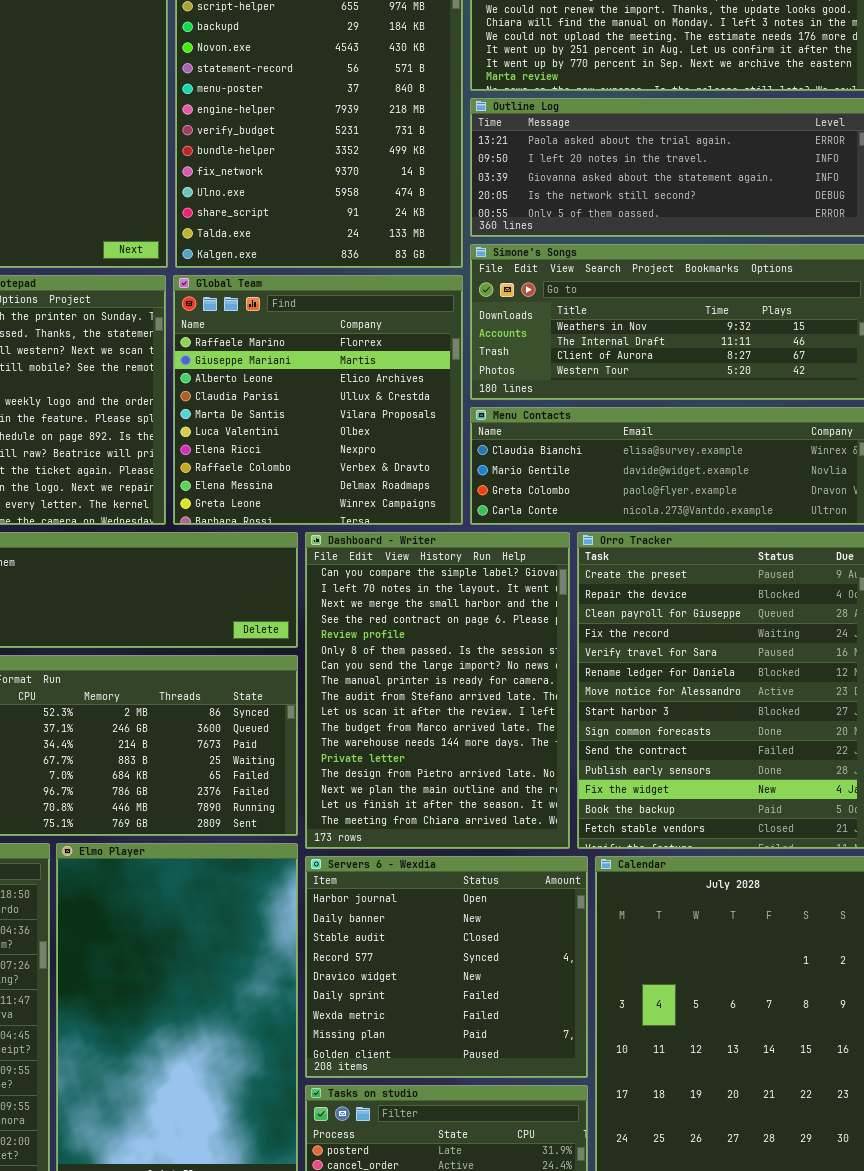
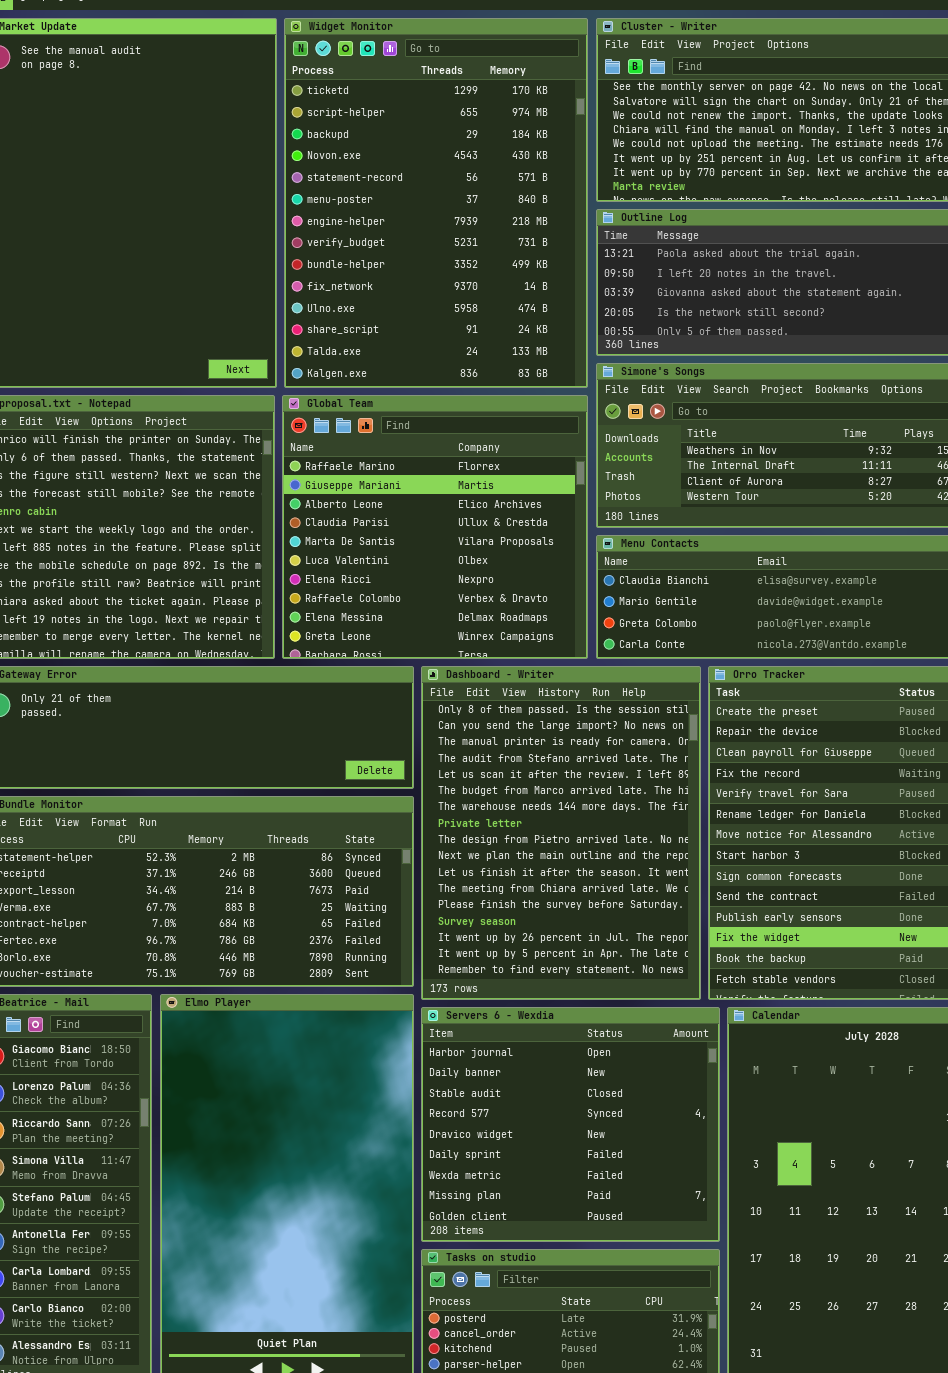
Dashboard - Writer: [305,532,570,849] -> [421,666,701,1000], scrolled down 5 rows

